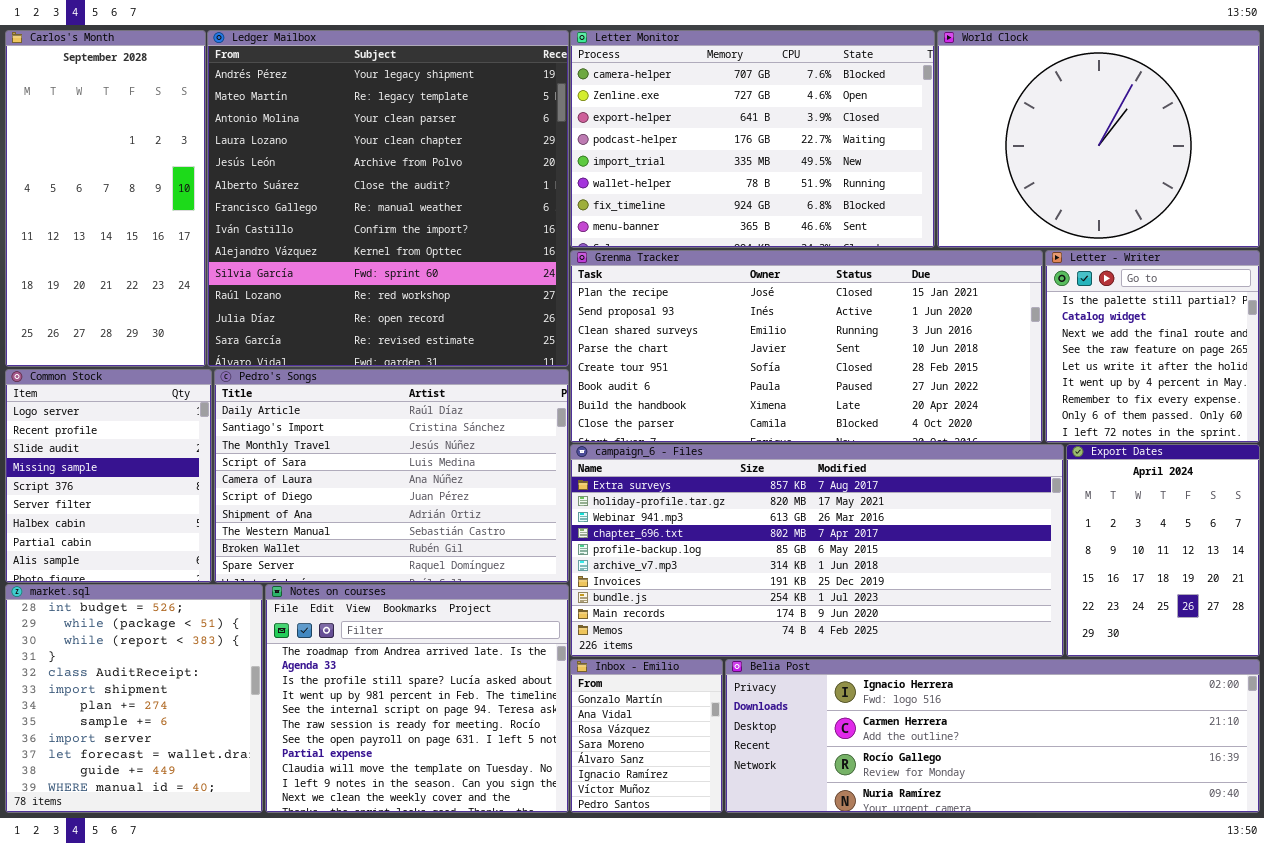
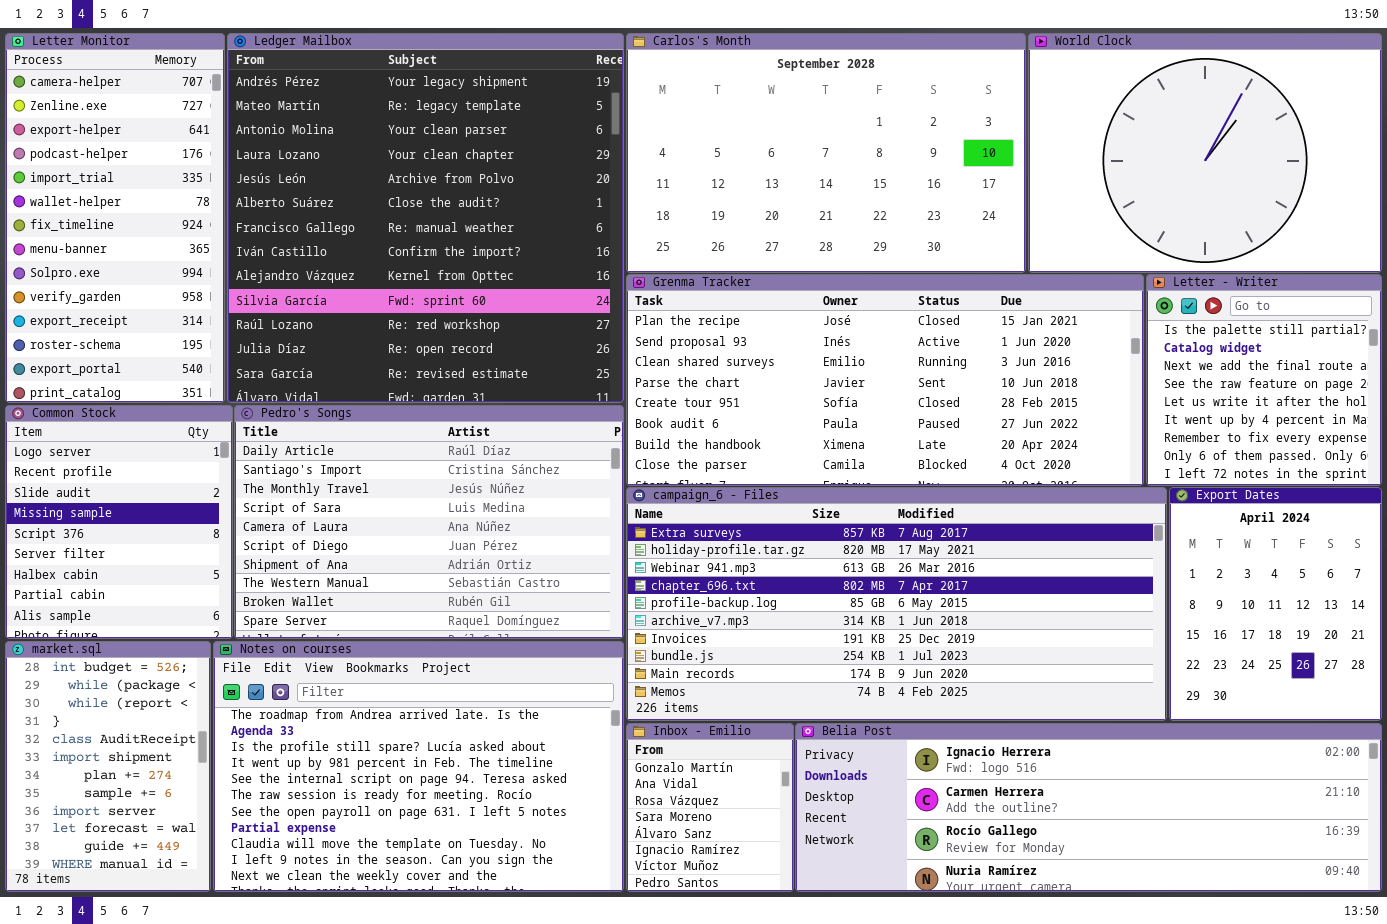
Carlos's Month: [5,30,206,367] -> [626,33,1026,273], moved, resized
Letter Monitor: [570,30,935,248] -> [5,33,225,403], moved, resized
market.sql: [5,584,263,813] -> [5,641,211,892], resized
Notes on courses: [265,584,569,813] -> [213,641,624,892], resized

